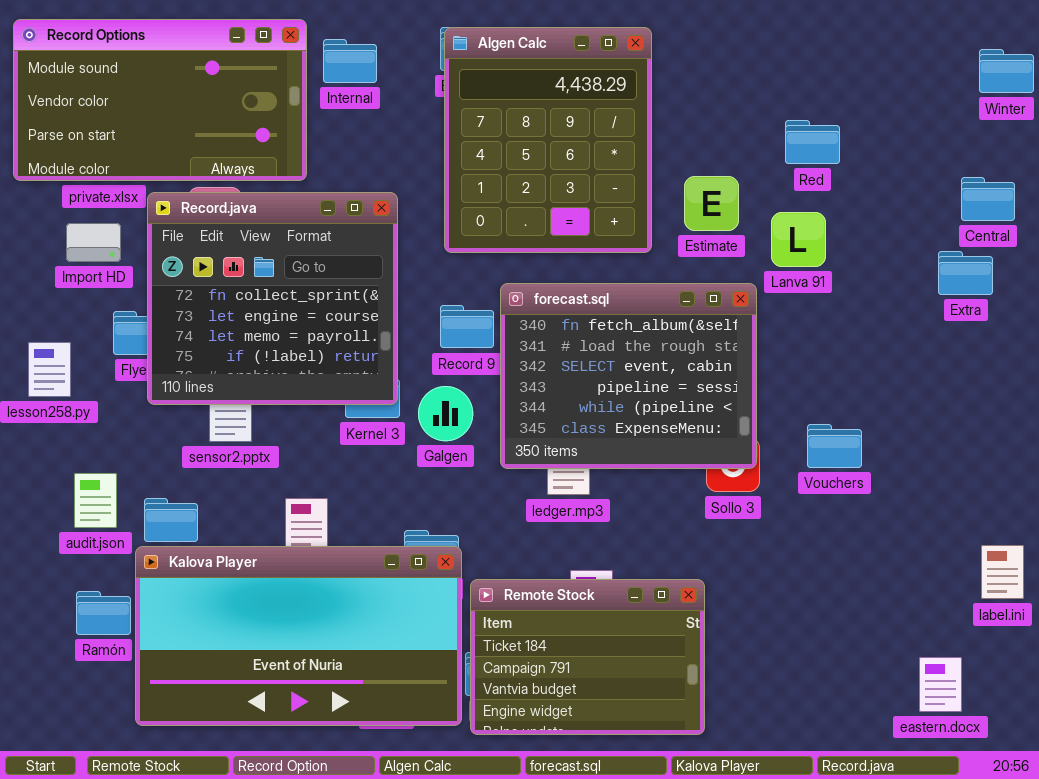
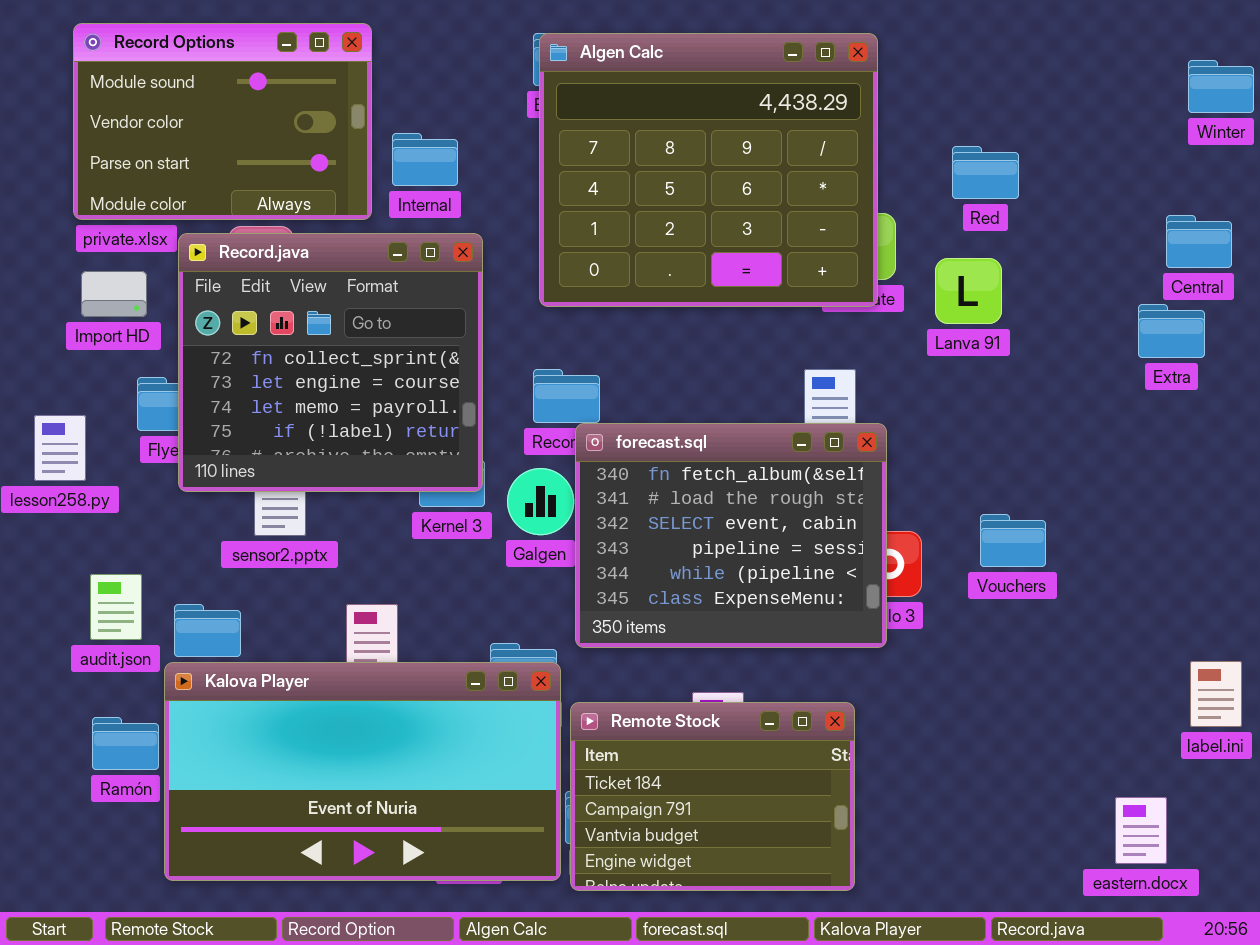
Record Options: [13,19,307,181] -> [73,23,372,220], resized
Algen Calc: [444,27,652,253] -> [539,33,878,307], resized
Internal: [323,39,377,83] -> [392,133,458,186], moved
forecast.sql: [500,283,757,469] -> [575,423,887,648], moved

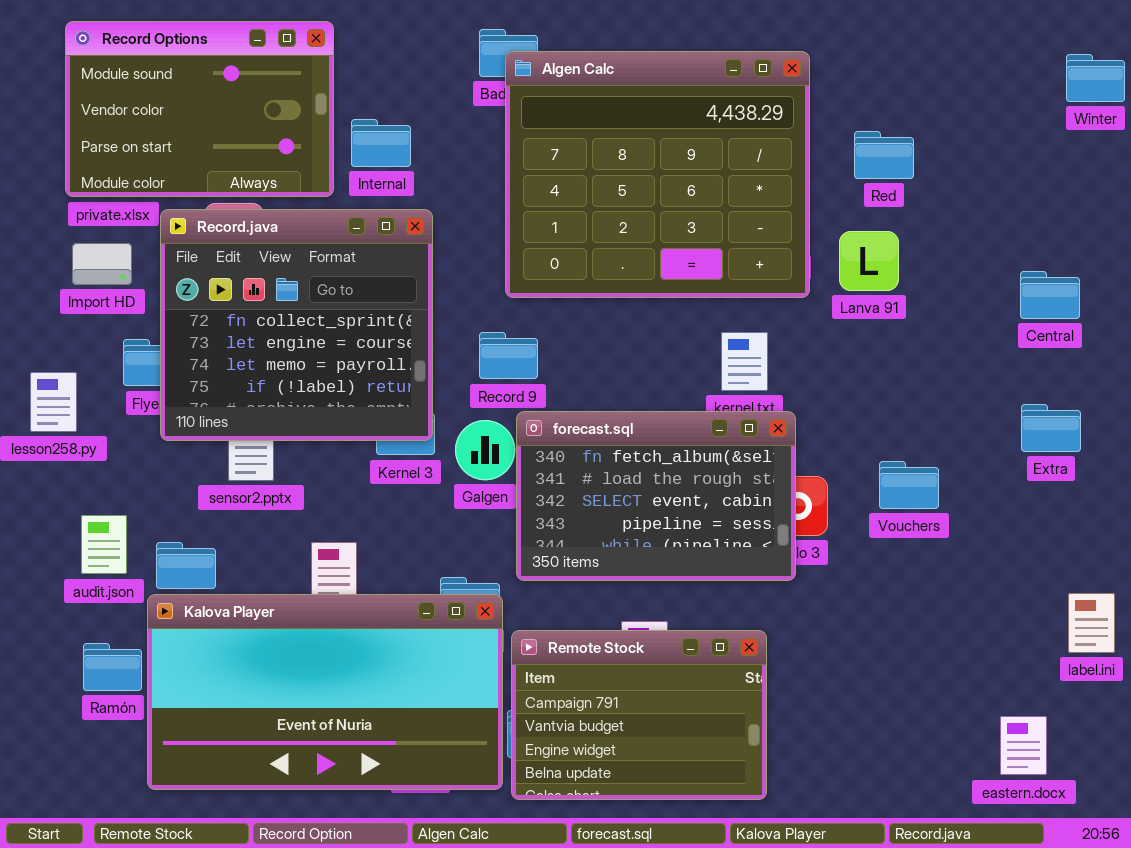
Algen Calc: [539,33,878,307] -> [505,51,810,298], moved
Central: [1166,215,1232,268] -> [1020,271,1080,319], moved
Extra: [1138,304,1205,358] -> [1021,404,1081,452], moved
forecast.sql: [575,423,887,648] -> [516,411,796,581], resized
Remote Stock: [570,702,855,891] -> [511,630,767,800], scrolled down 1 row

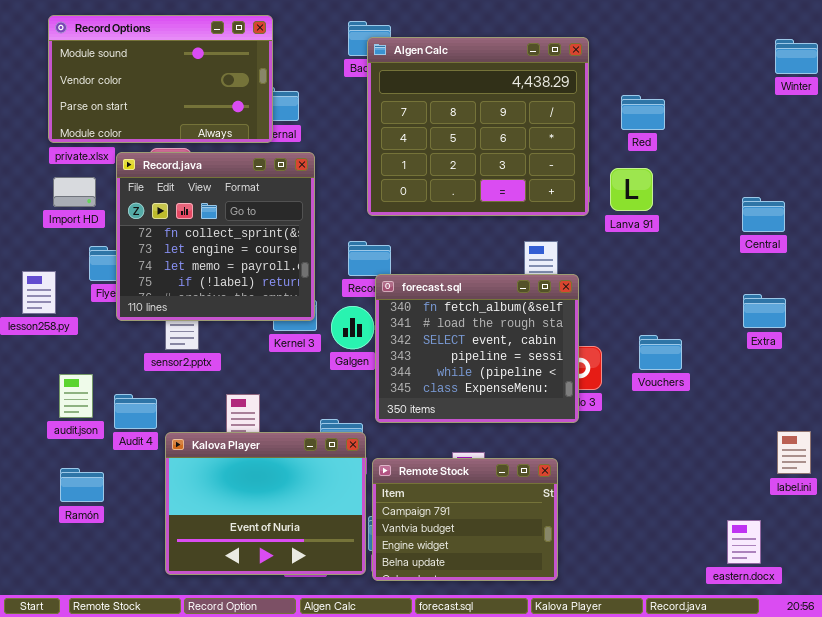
Record Options: [65,21,334,197] -> [48,15,273,143], resized
forecast.sql: [516,411,796,581] -> [375,274,579,423], resized
Kalova Player: [147,594,503,790] -> [165,432,366,575], resized

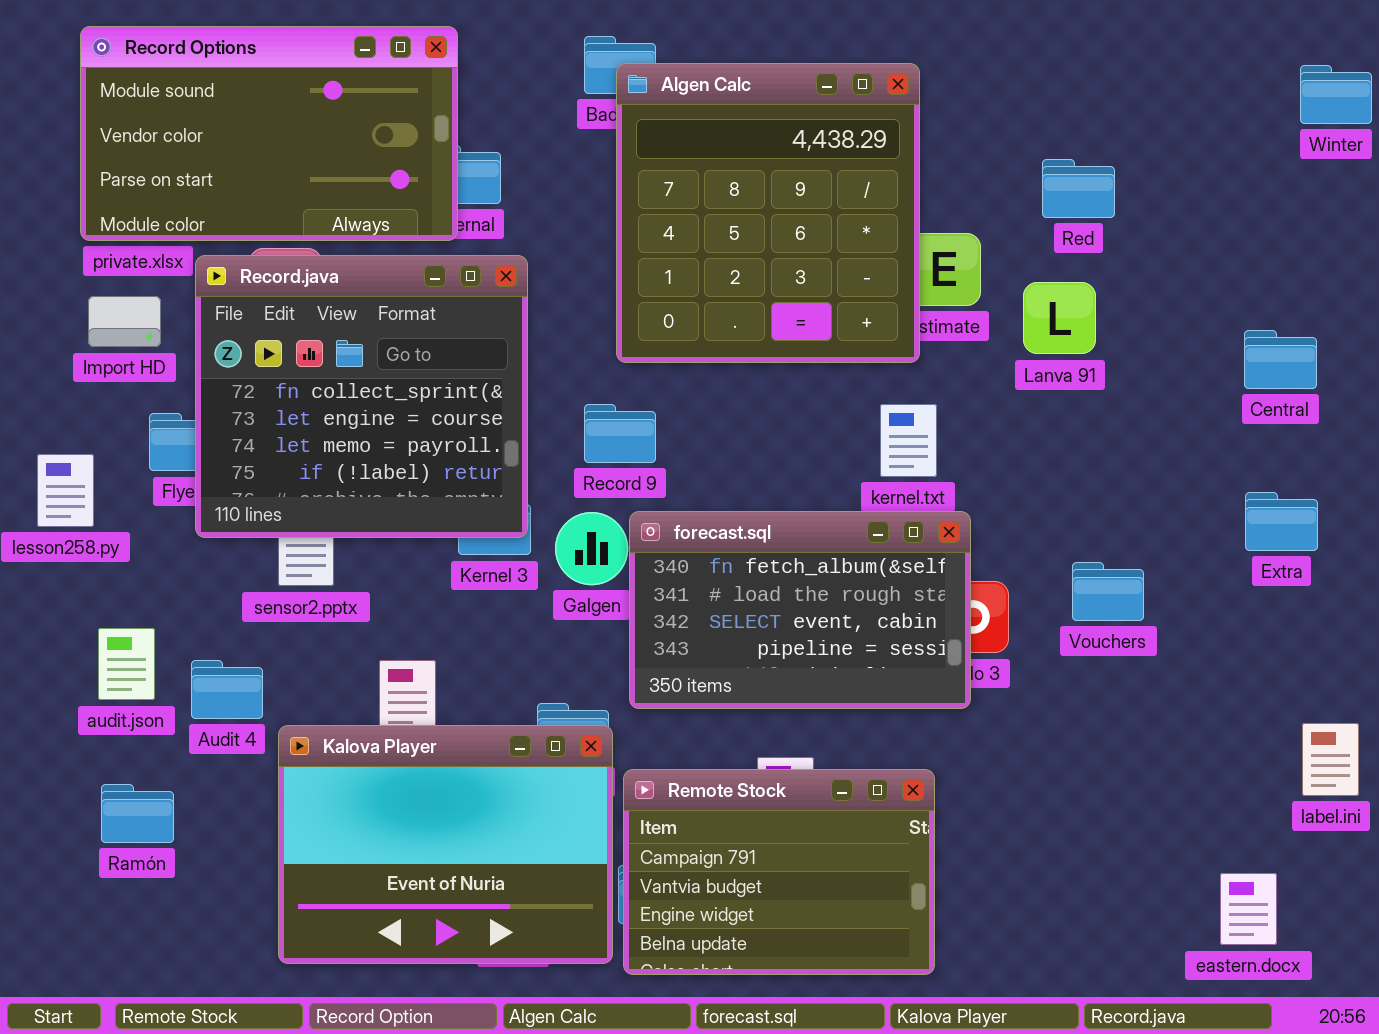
Algen Calc: [367,37,589,216] -> [616,63,920,363], resized
forecast.sql: [375,274,579,423] -> [629,511,971,709], resized

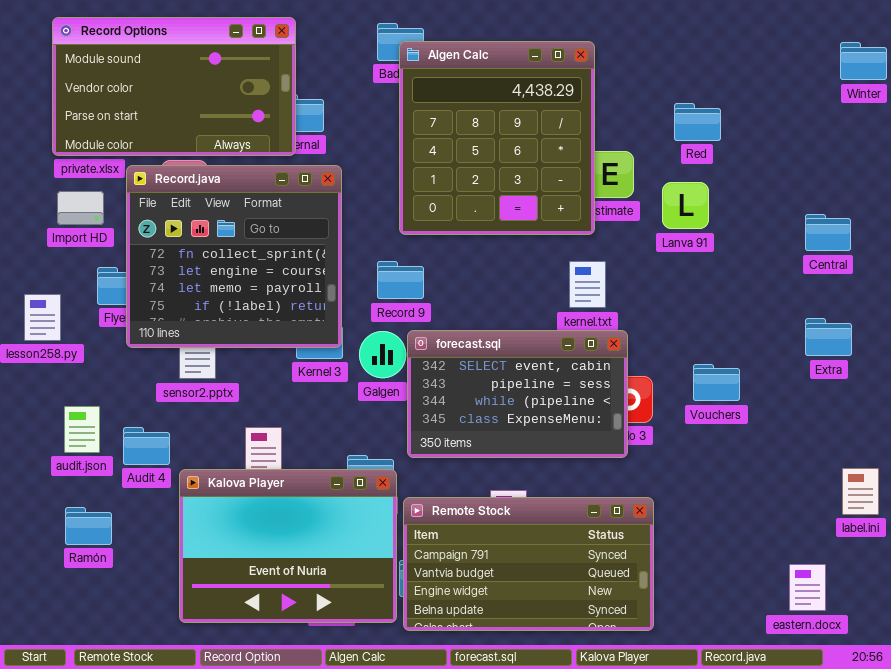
forecast.sql: [629,511,971,709] -> [407,330,628,458], scrolled down 2 rows
Remote Stock: [623,769,935,975] -> [403,497,654,631], resized

